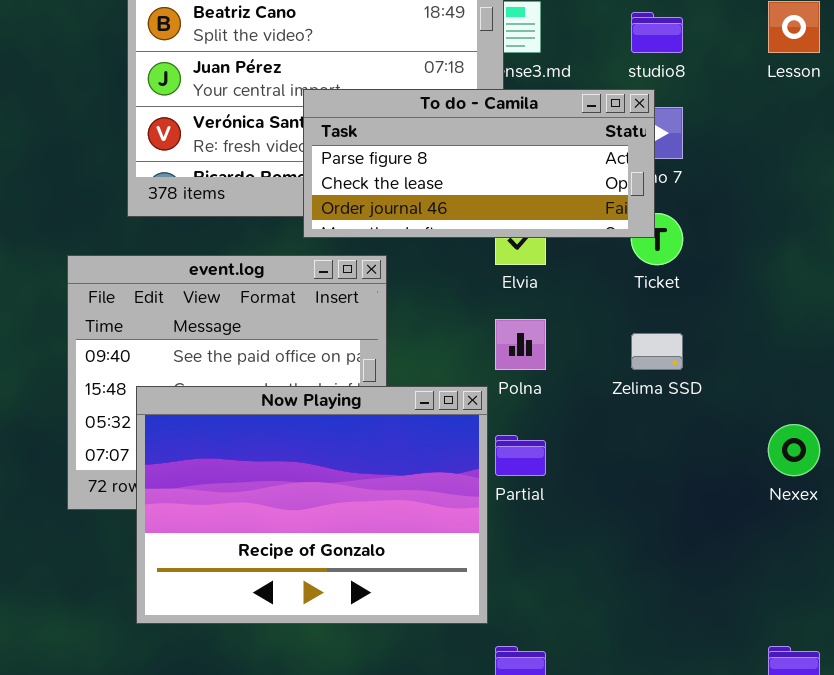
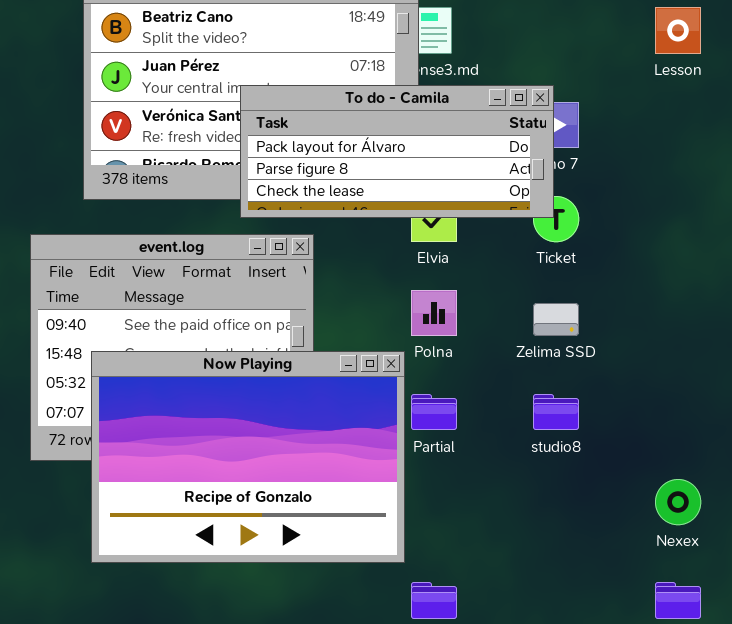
studio8: [631,12,683,53] -> [533,394,579,430], moved
To do - Camila: [303,89,655,238] -> [240,85,554,218], scrolled up 1 row
Nexex: [768,424,820,476] -> [655,479,701,525], moved

